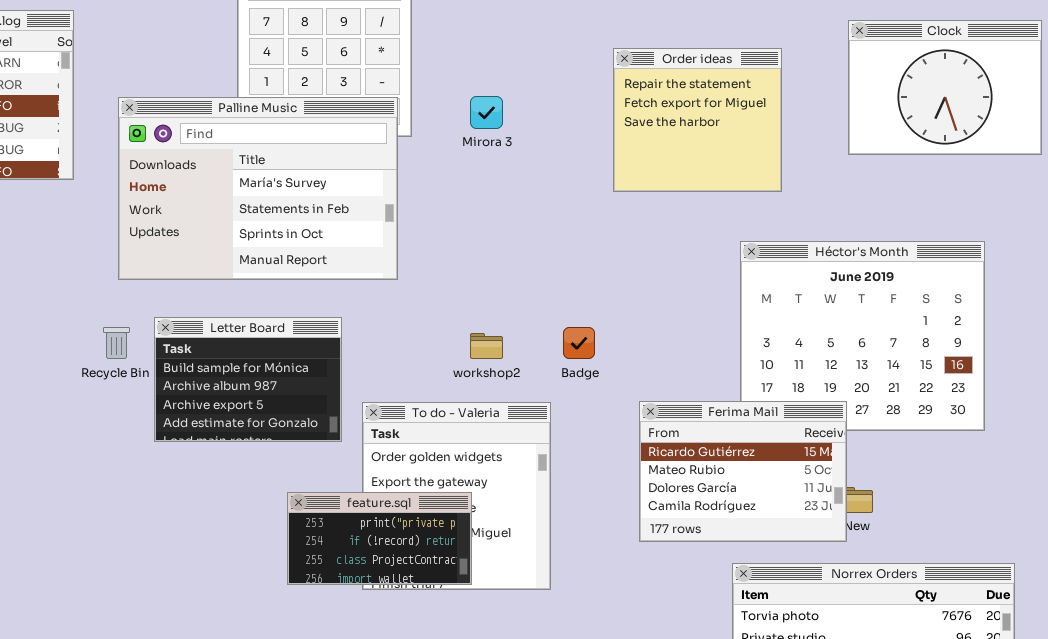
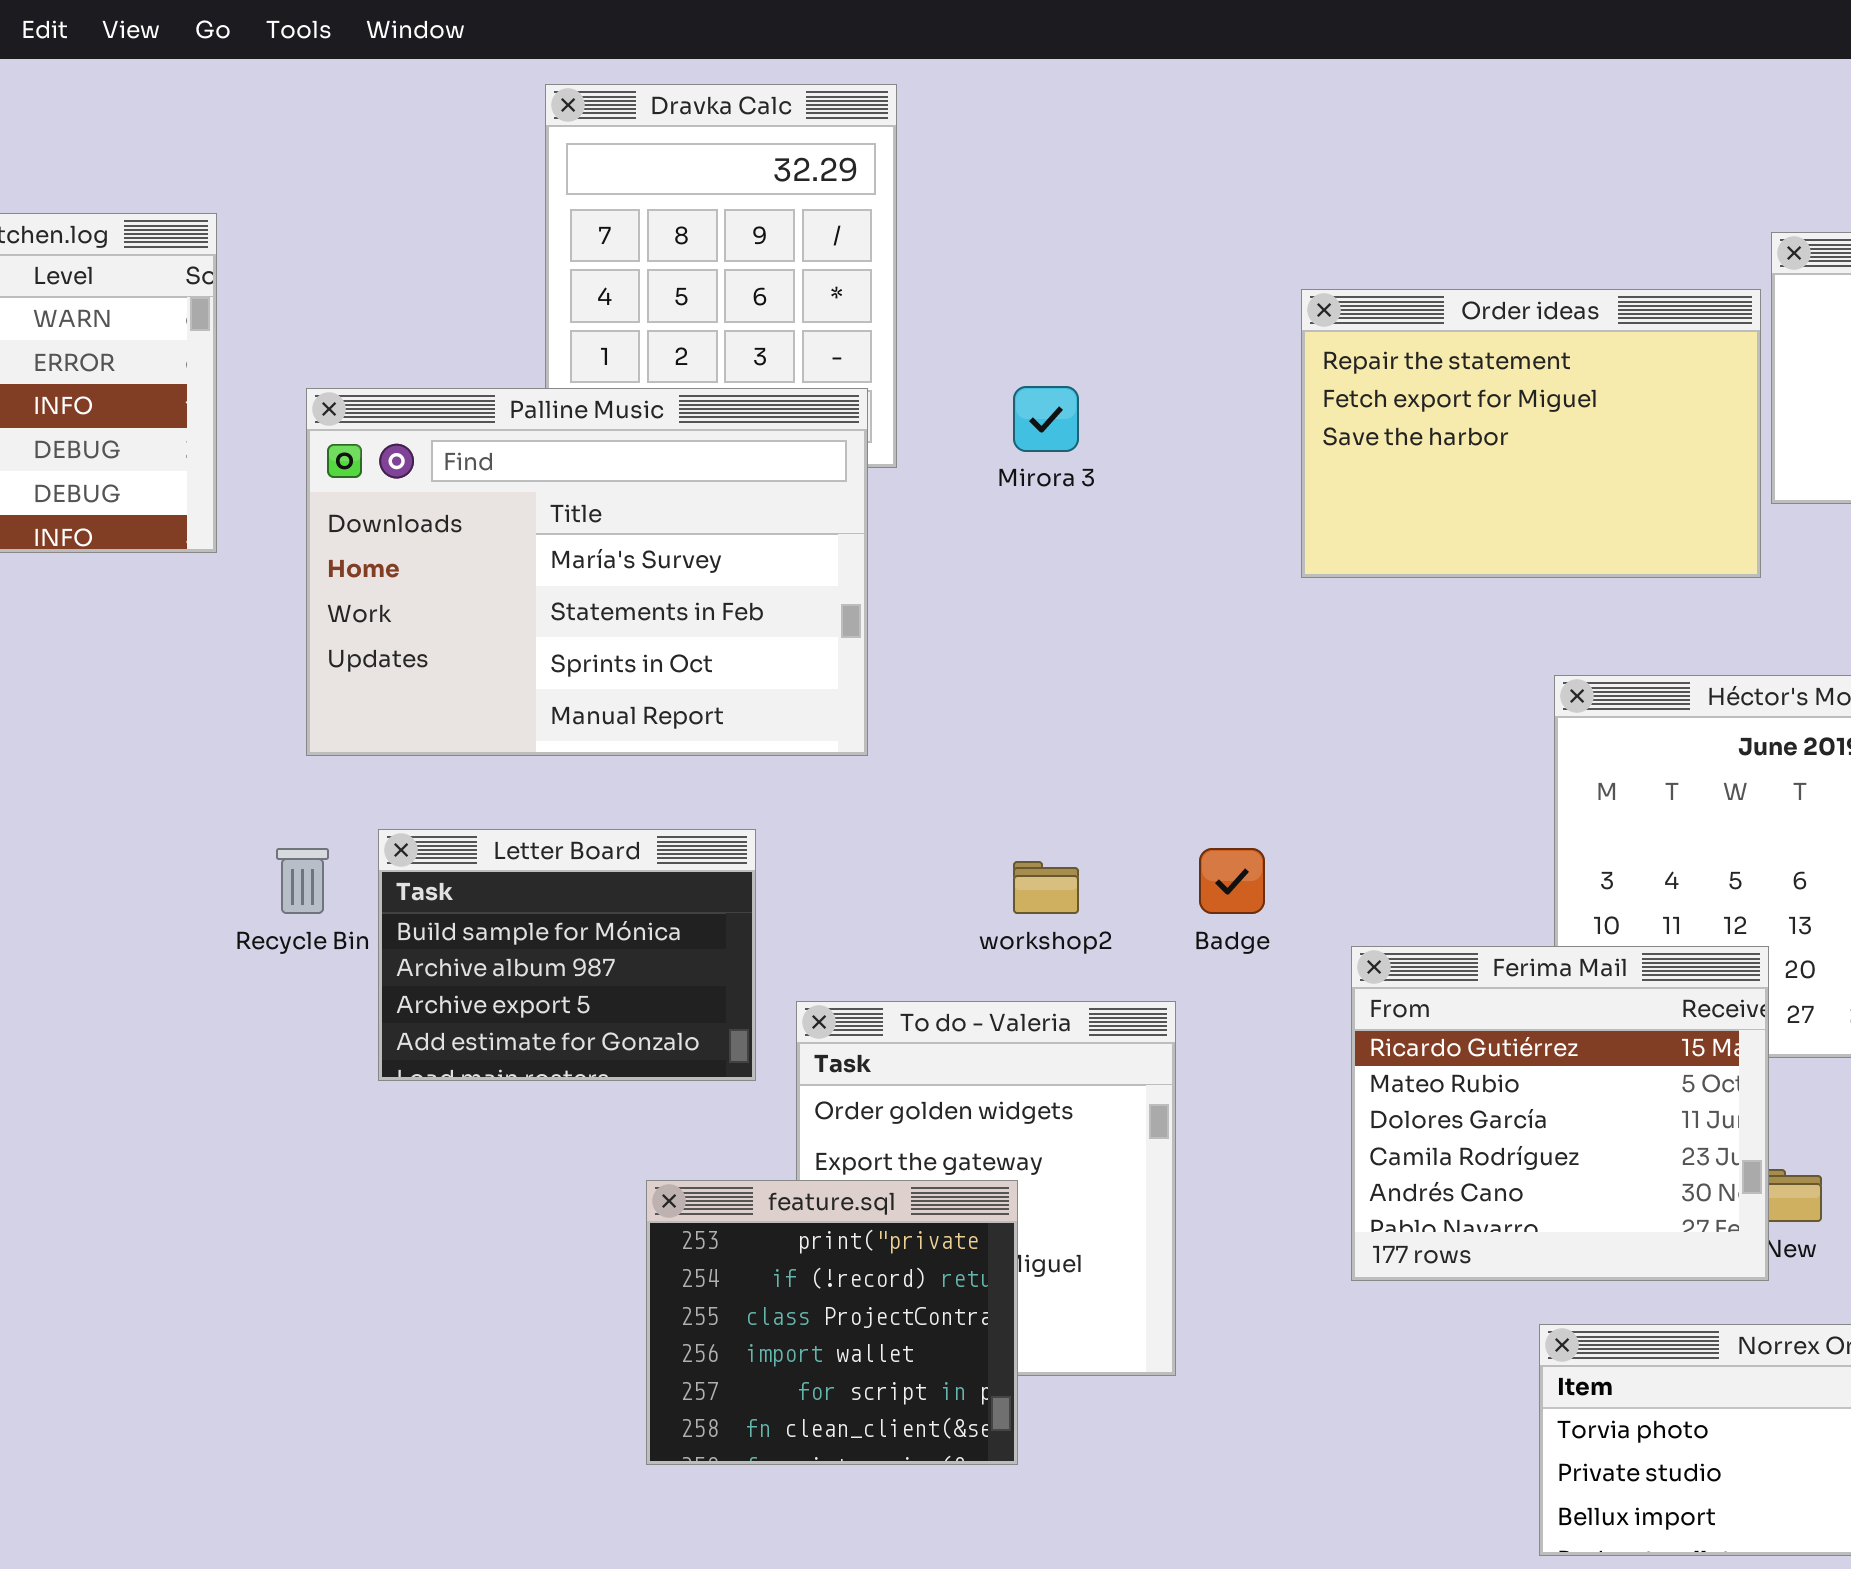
Order ideas: [613,48,782,192] -> [1301,289,1761,578], resized
Ferima Mail: [639,401,847,542] -> [1351,946,1769,1281], resized
feature.sql: [287,492,472,585] -> [646,1180,1018,1465], resized

